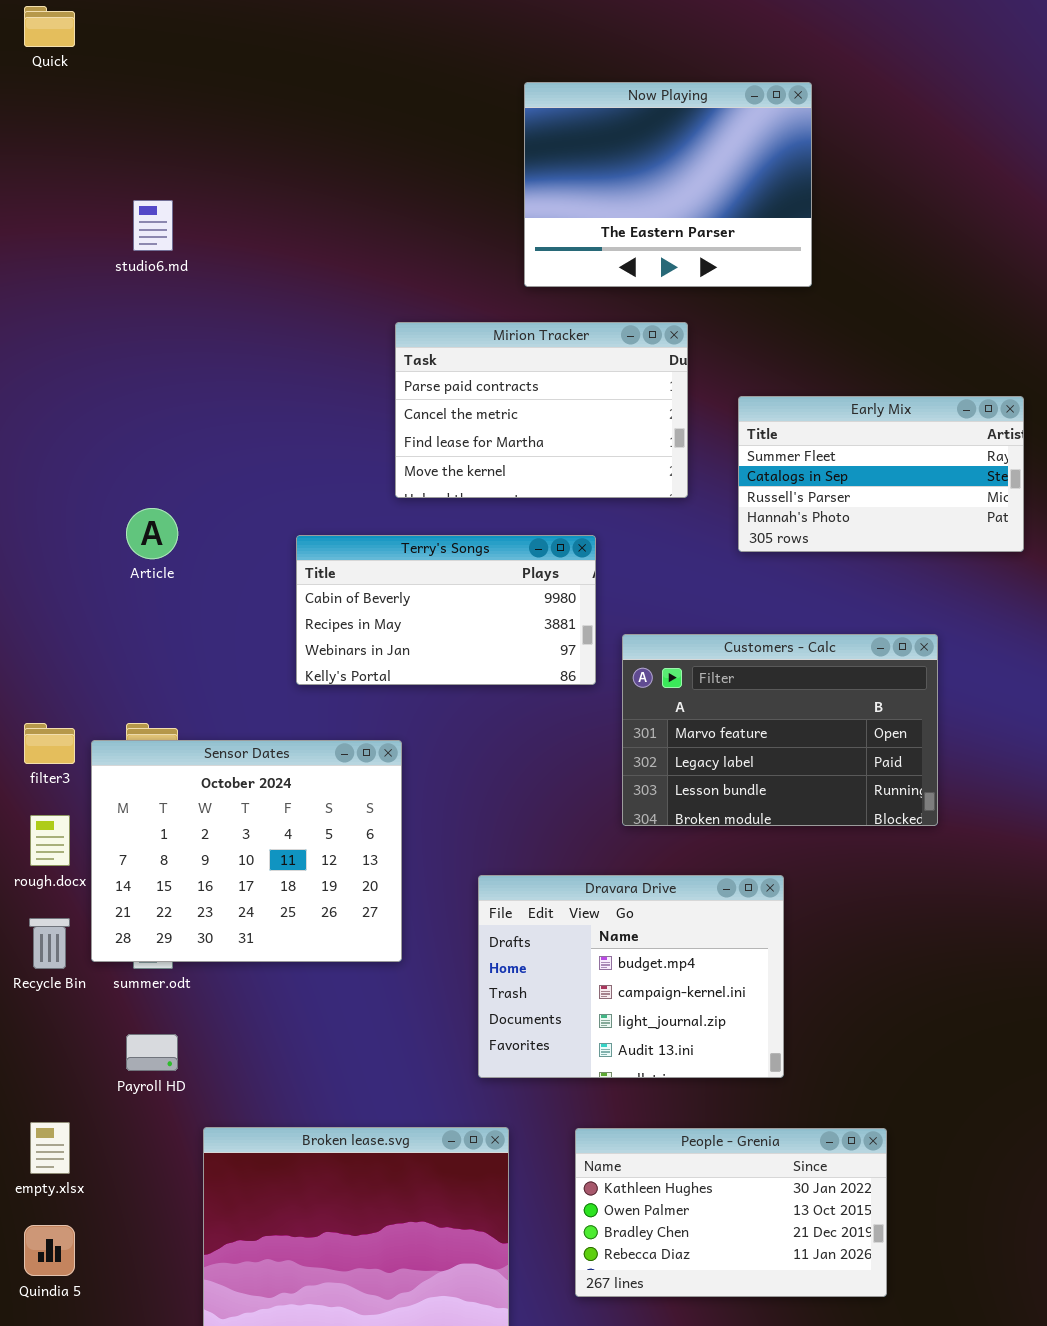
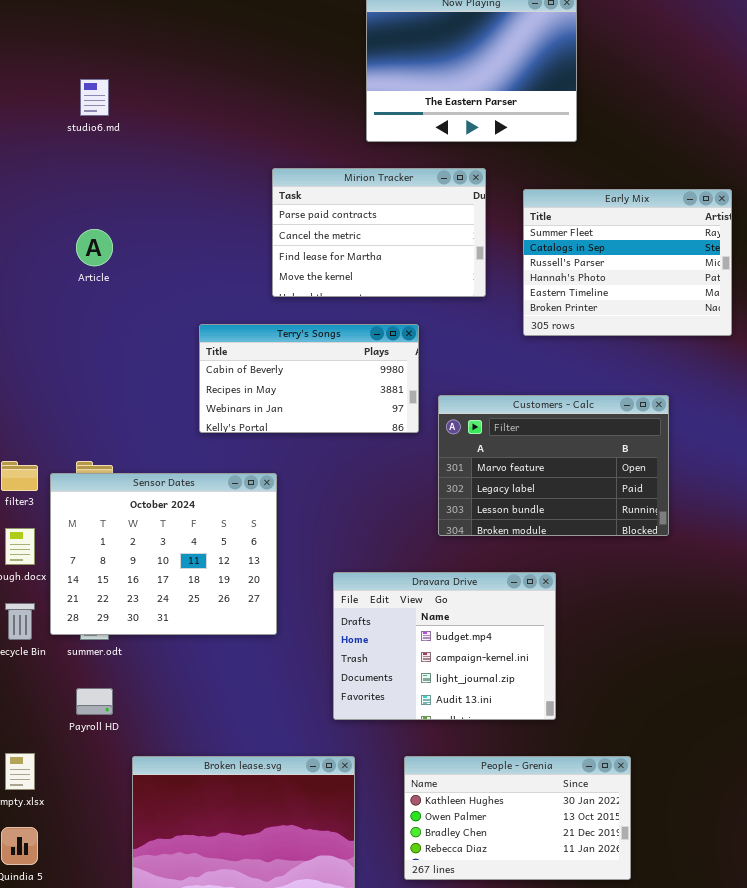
Early Mix: [738,396,1024,552] -> [523,189,732,336], resized
Article: [126,508,178,559] -> [76,229,113,266], moved

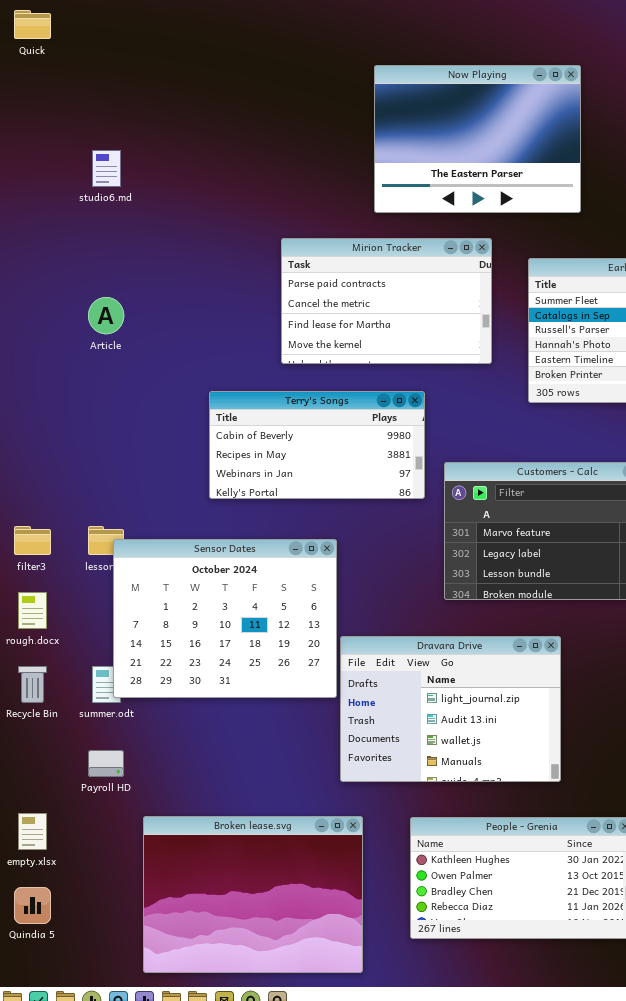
Sensor Dates: [50,473,277,635] -> [113,539,337,698], moved
Dravara Drive: [333,572,556,720] -> [340,636,561,782], scrolled down 2 rows

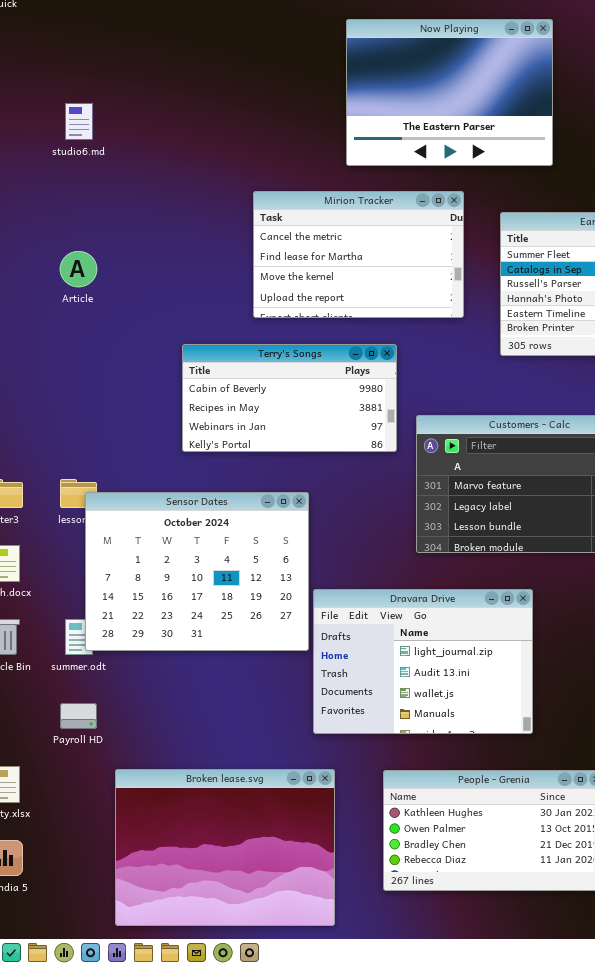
Mirion Tracker: [281,238,492,364] -> [253,191,464,318], scrolled down 1 row

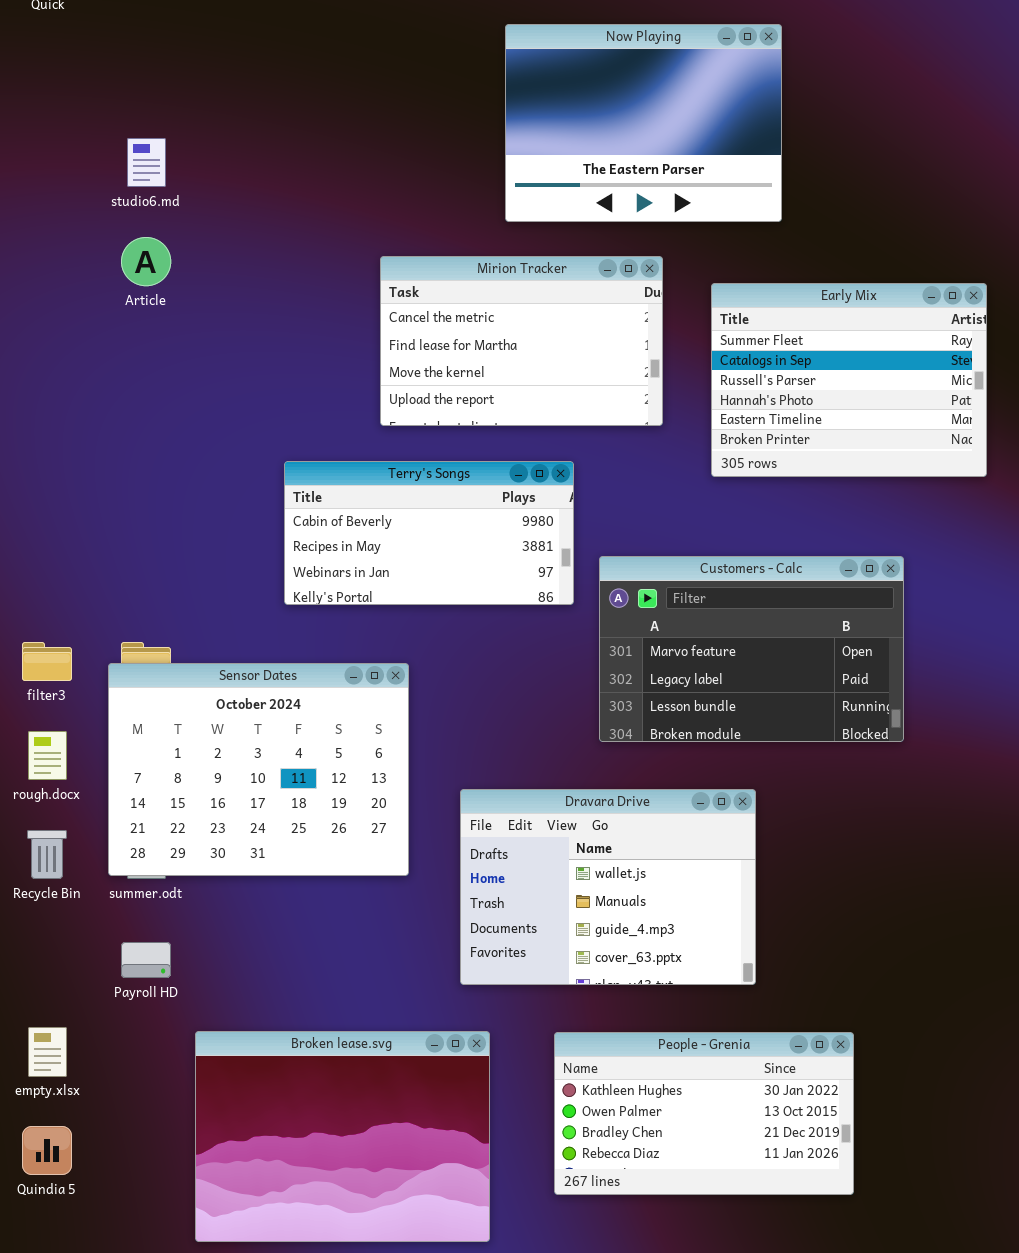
Article: [60,251,97,287] -> [121,237,171,286], moved
Sensor Dates: [85,492,309,651] -> [108,663,409,876], moved
Dravara Drive: [313,589,533,734] -> [460,789,756,985], scrolled down 2 rows

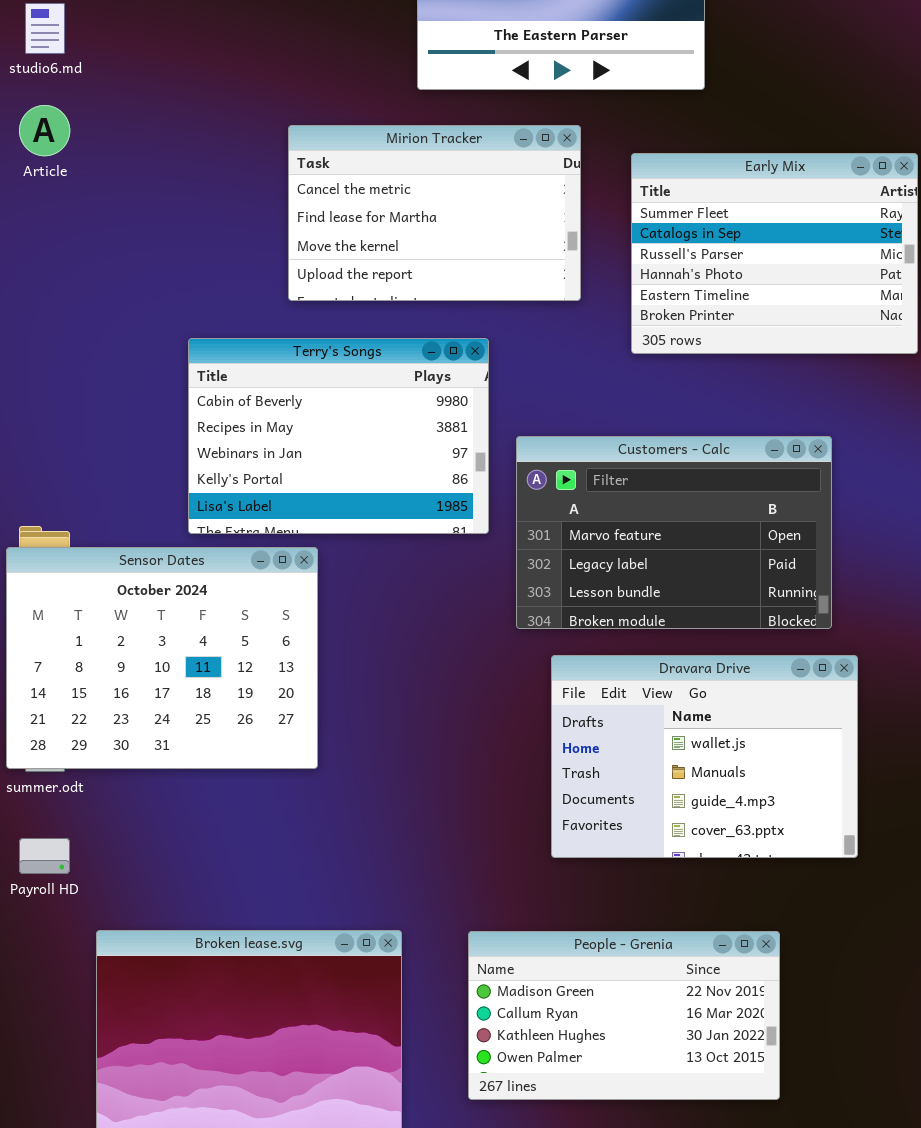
Terry's Songs: [284,461,574,605] -> [188,338,489,534], resized
Dravara Drive: [460,789,756,985] -> [551,655,858,858], moved
People - Grenia: [554,1032,854,1195] -> [468,931,780,1100], scrolled up 2 rows

